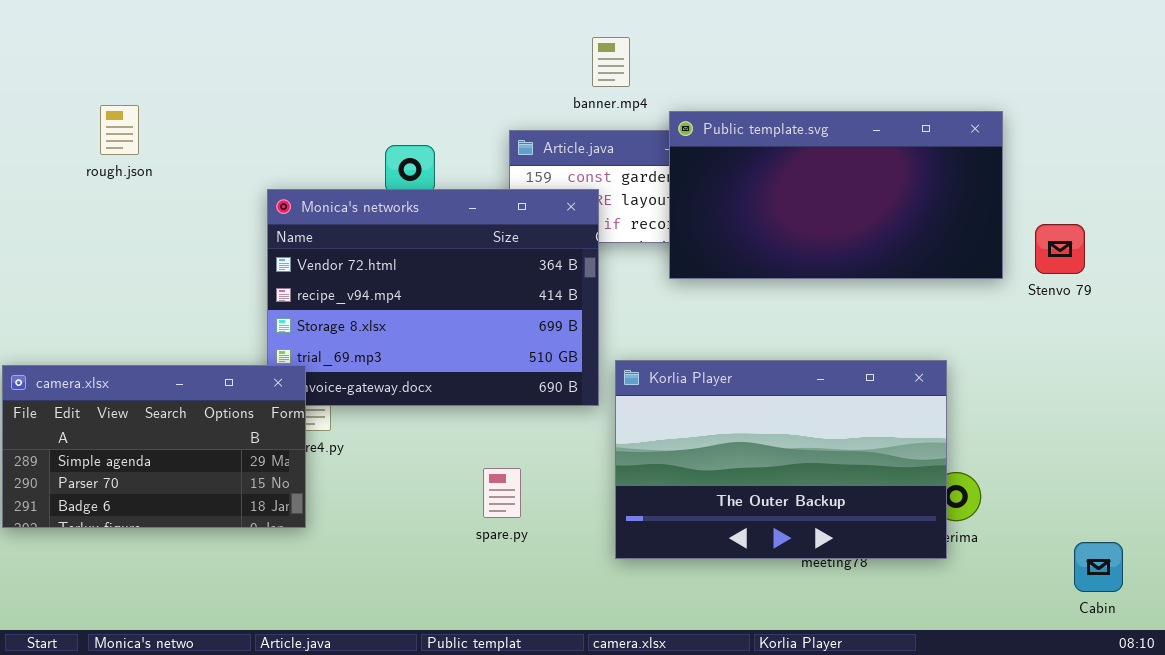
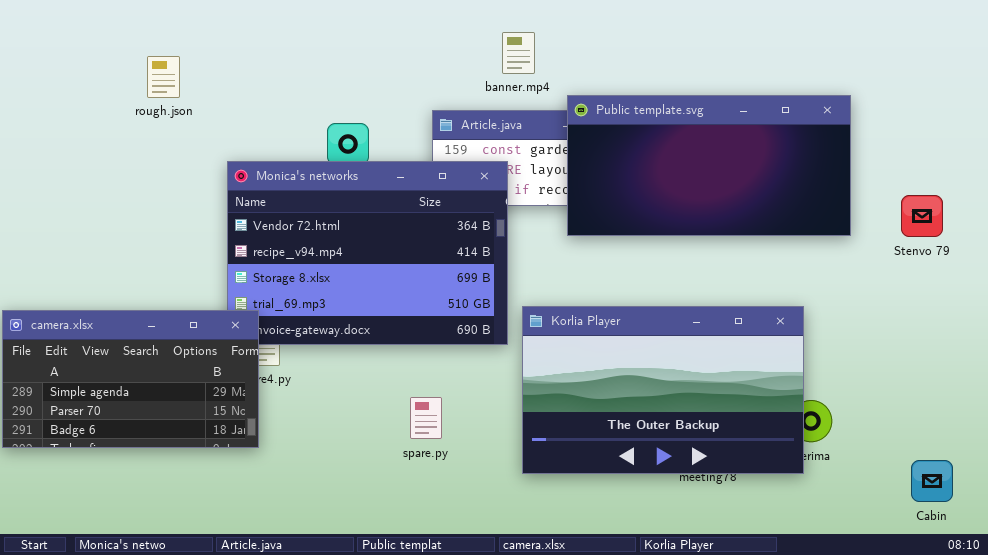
rough.json: [100,105,139,155] -> [147,56,180,98], moved
Stenvo 79: [1035,224,1085,274] -> [901,195,943,237], moved

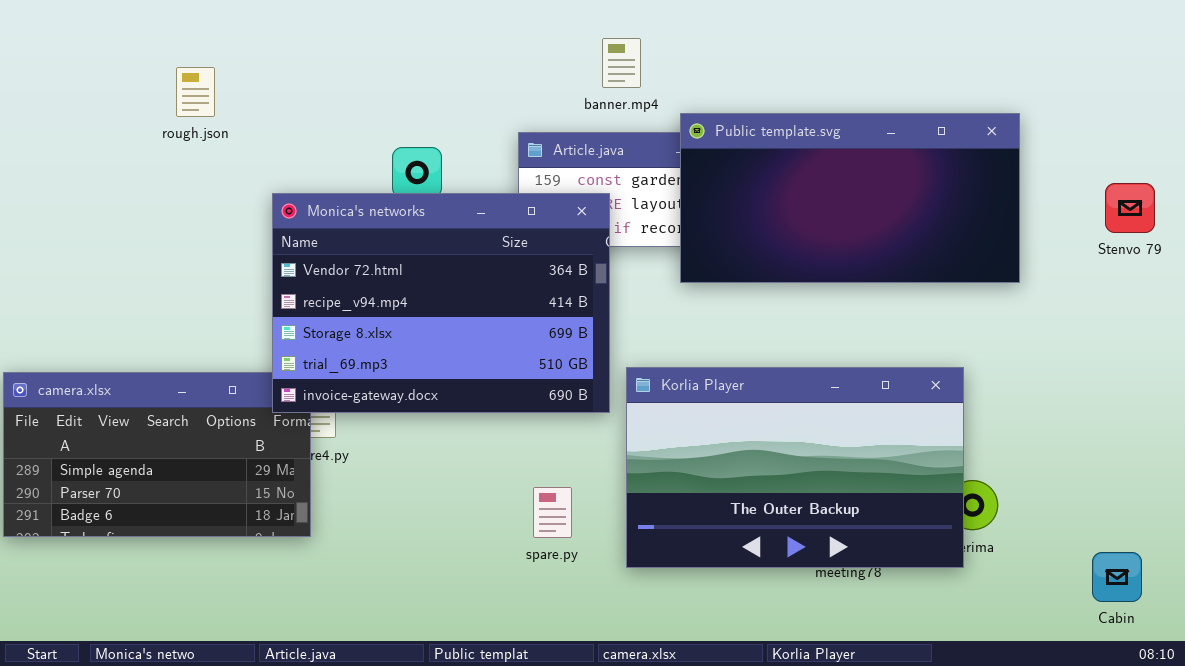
Monica's networks: [227,161,508,345] -> [272,193,610,413], raised
Stenvo 79: [901,195,943,237] -> [1105,183,1155,233], moved
spare.py: [410,397,442,439] -> [533,487,572,538], moved

